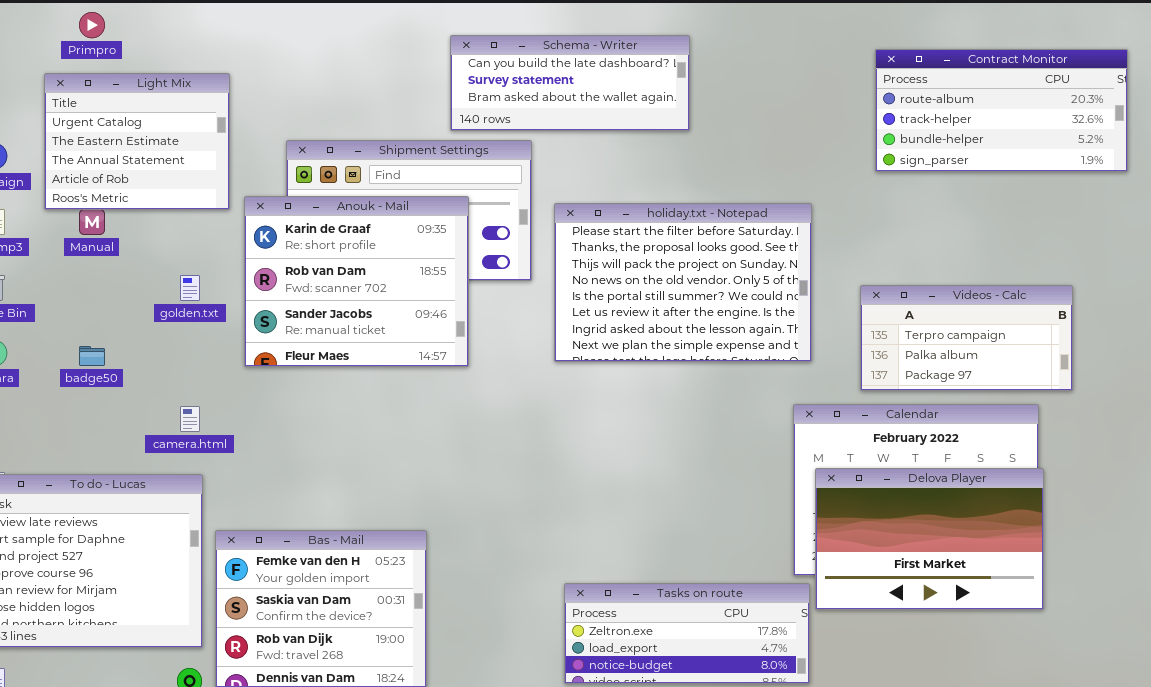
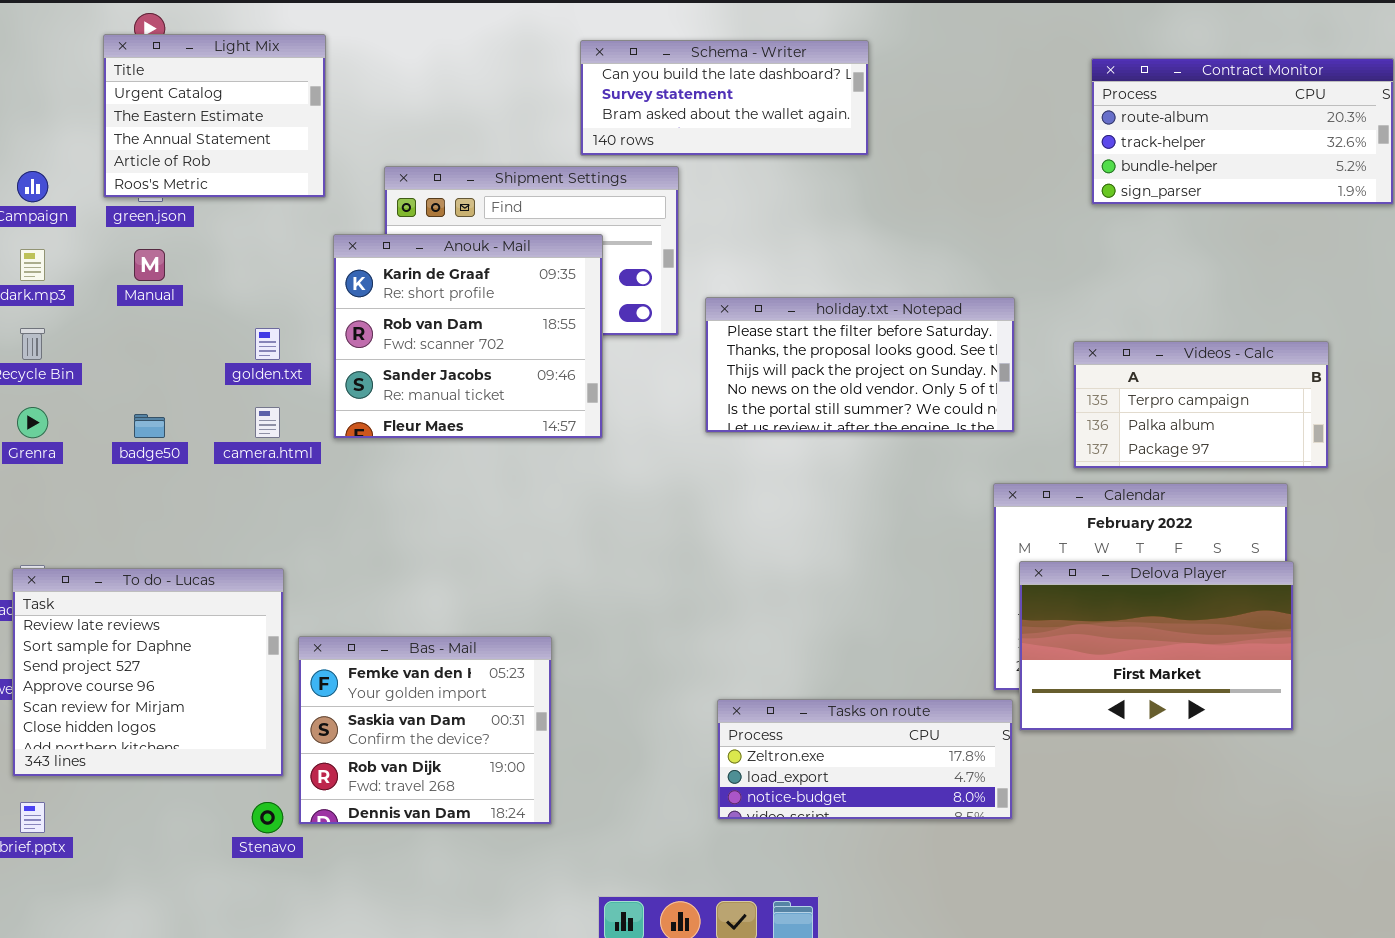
Light Mix: [44,73,230,210] -> [103,34,326,198], moved
holiday.txt - Notepad: [554,203,812,362] -> [705,297,1015,433], resized
camera.html: [180,406,200,432] -> [255,407,280,438], moved

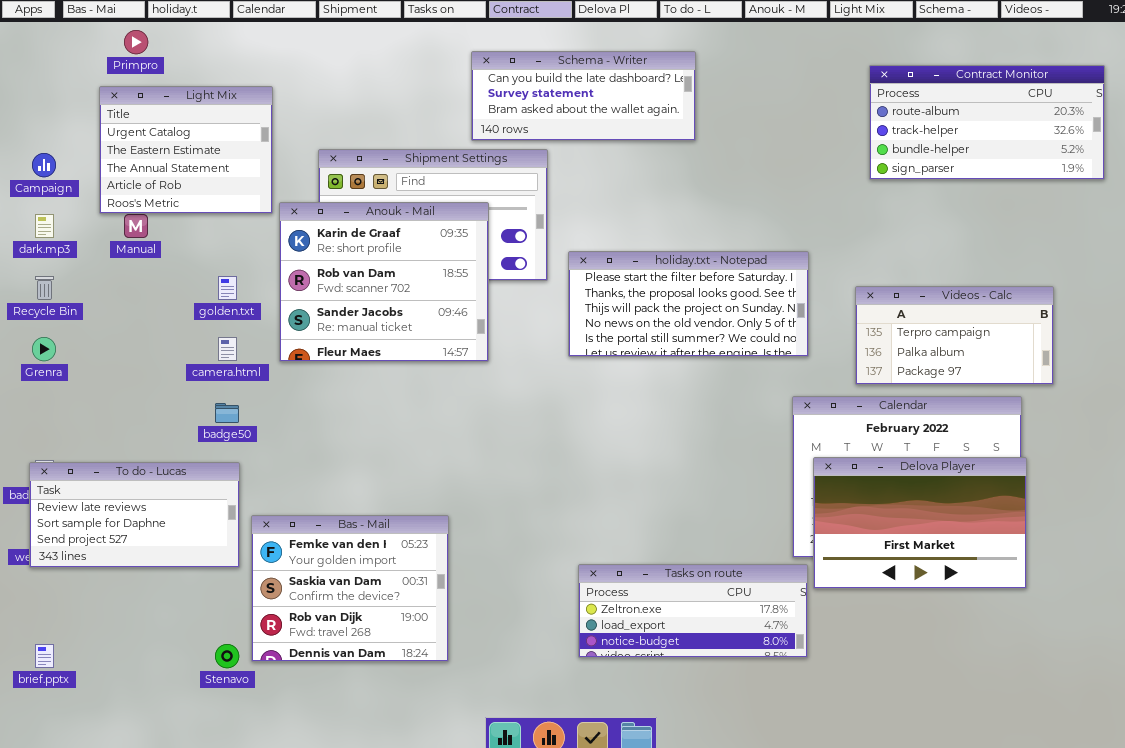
Light Mix: [103,34,326,198] -> [99,86,273,214], moved
badge50: [134,414,165,438] -> [215,403,239,423], moved
To do - Lucas: [12,568,284,777] -> [29,462,240,568], resized

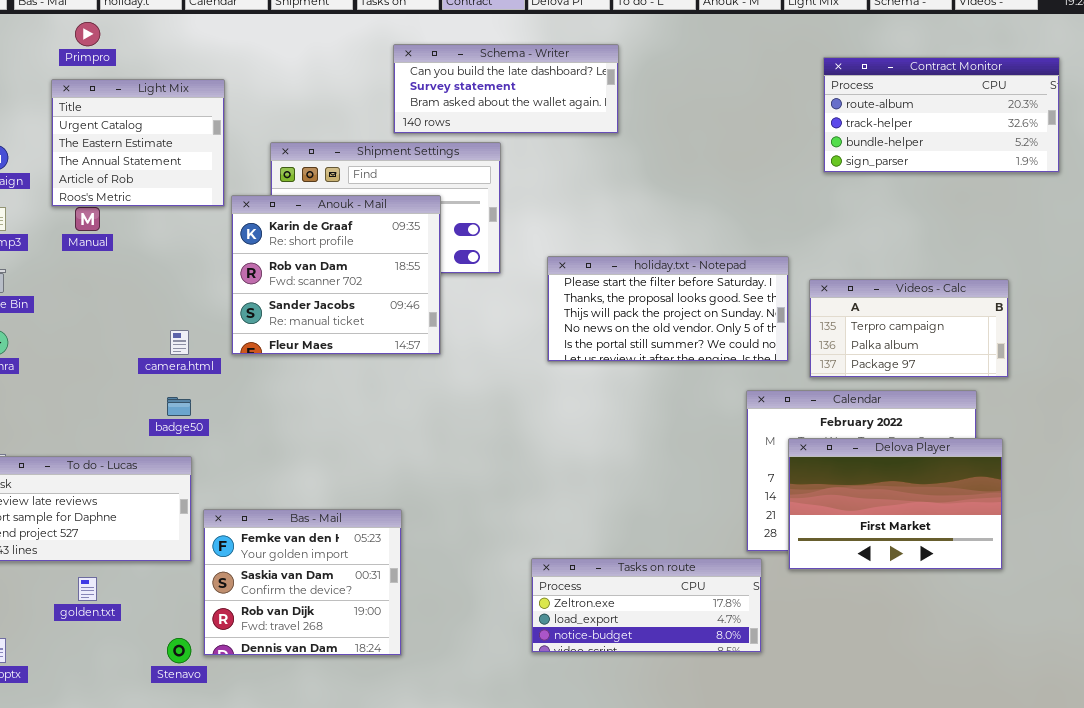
Schema - Writer: [471,51,696,141] -> [393,44,619,134], moved
holiday.txt - Notepad: [568,251,809,357] -> [547,256,789,362], moved
golden.txt: [218,276,237,300] -> [78,577,97,601], moved
Delova Player: [813,457,1027,589] -> [788,438,1003,570], moved

